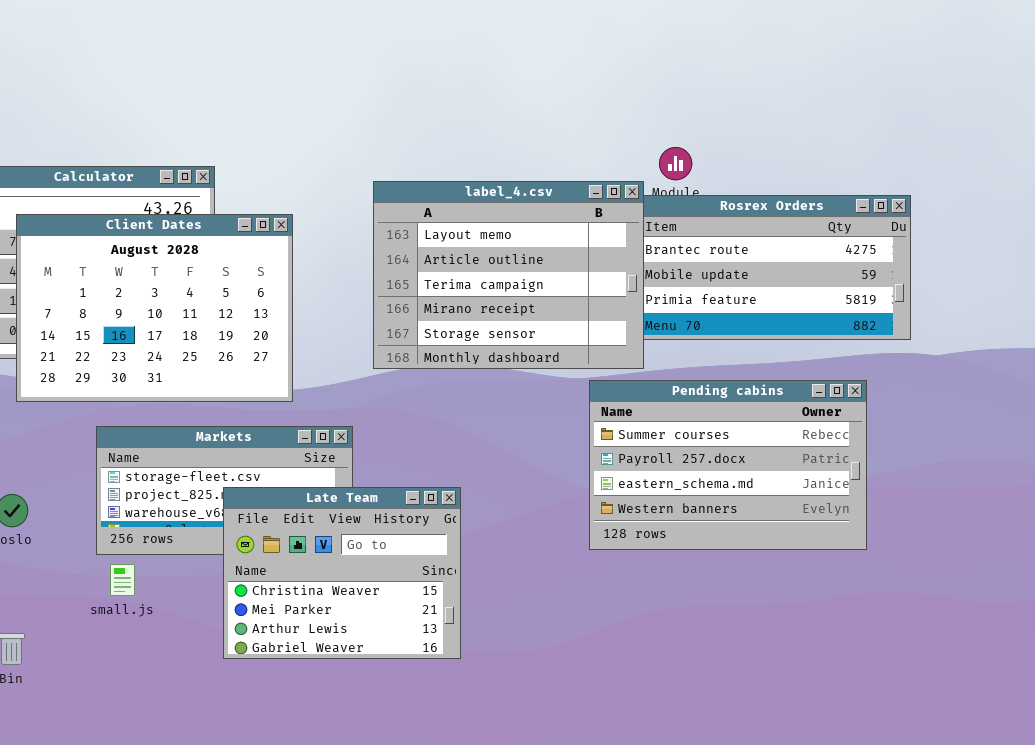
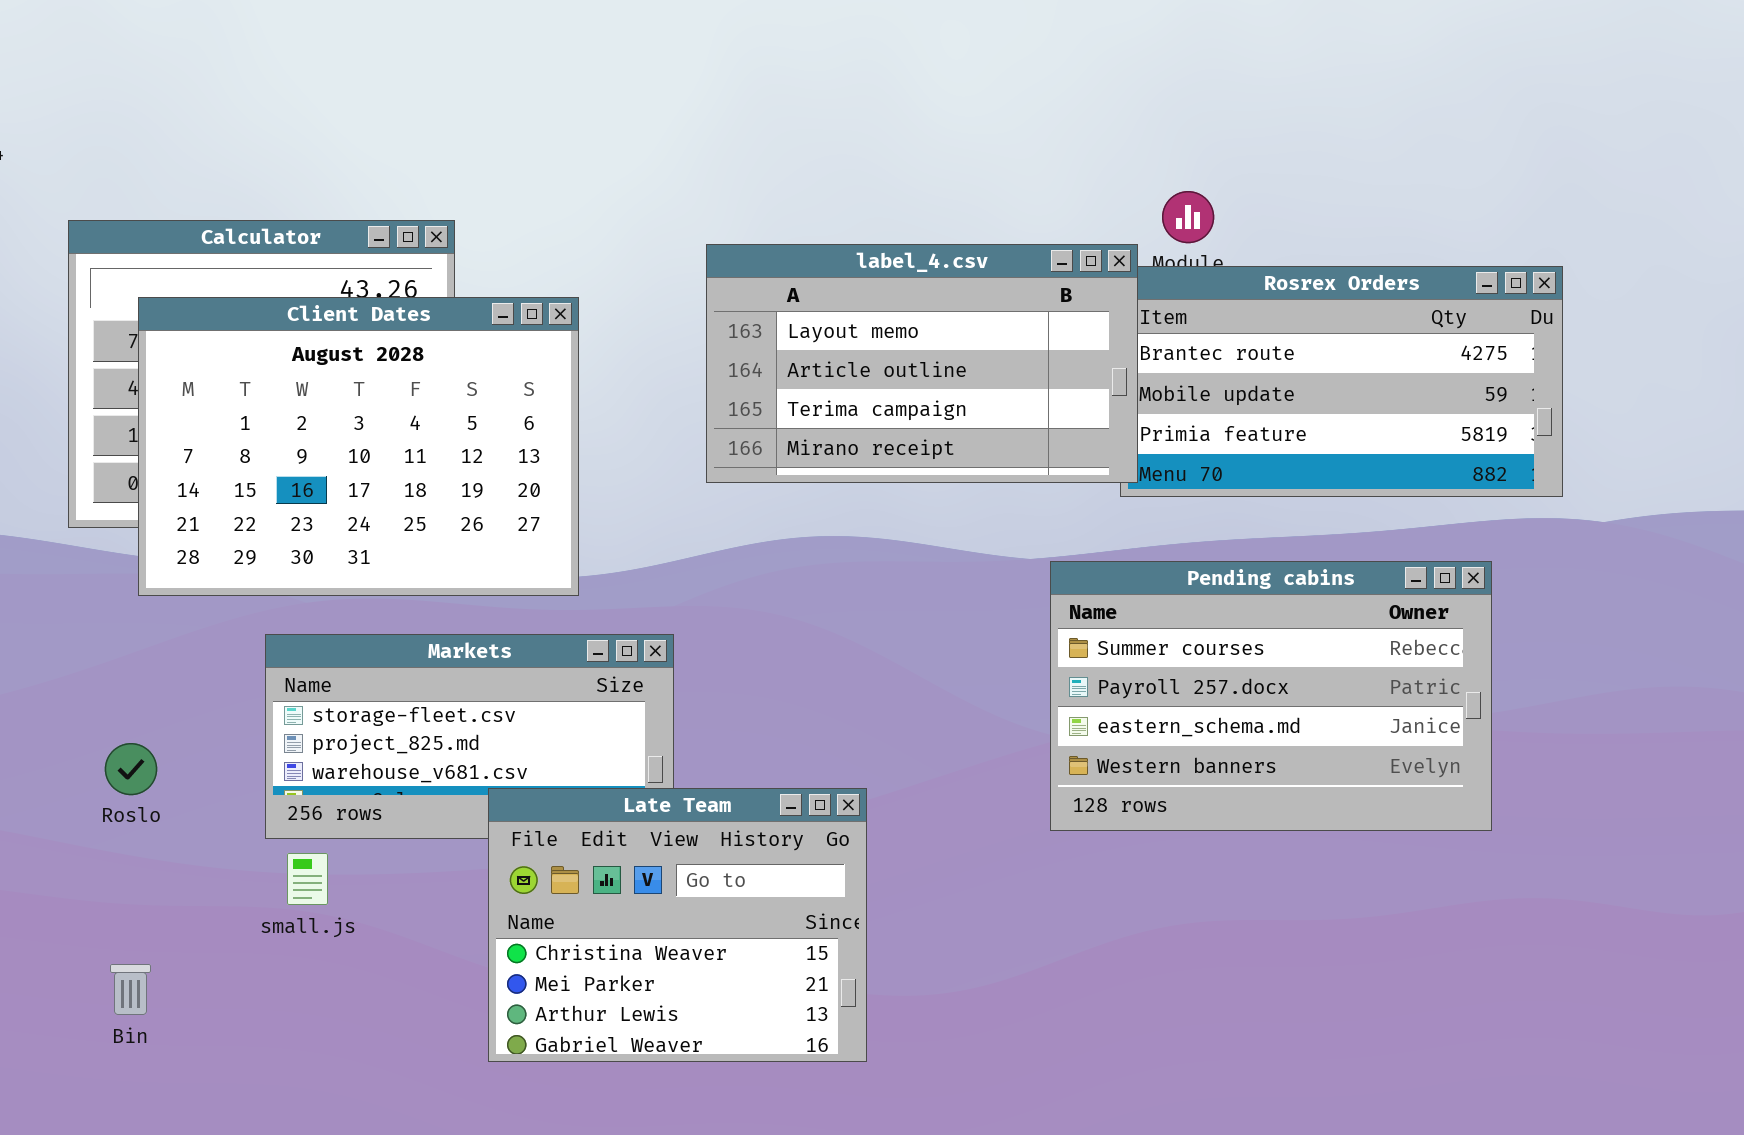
label_4.csv: [373,181,644,369] -> [706,244,1138,483], resized
Late Team: [223,487,461,659] -> [488,788,867,1062], moved

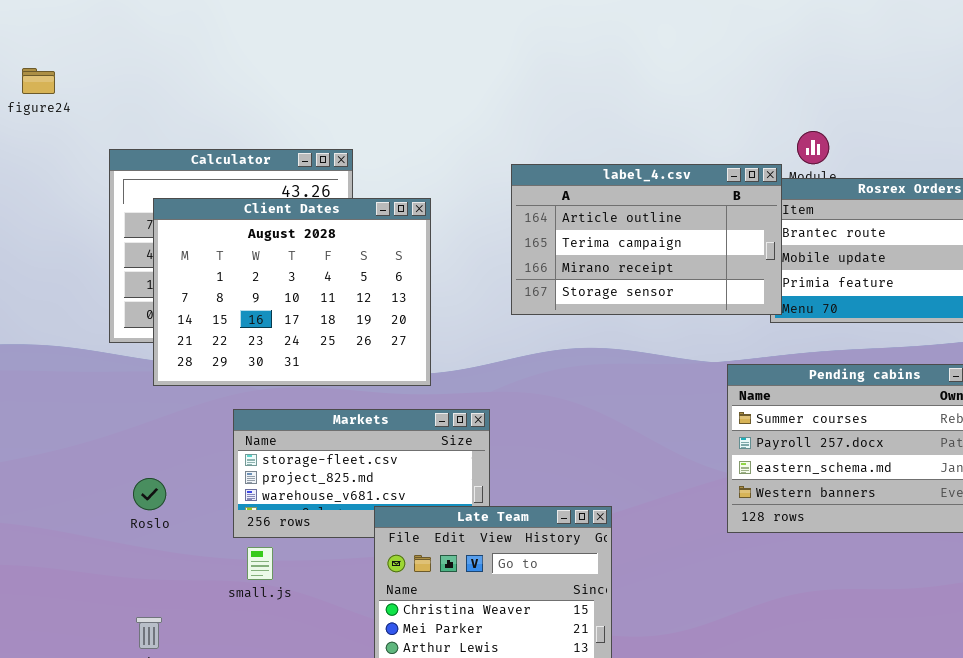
label_4.csv: [706,244,1138,483] -> [511,164,782,315], scrolled down 1 row

